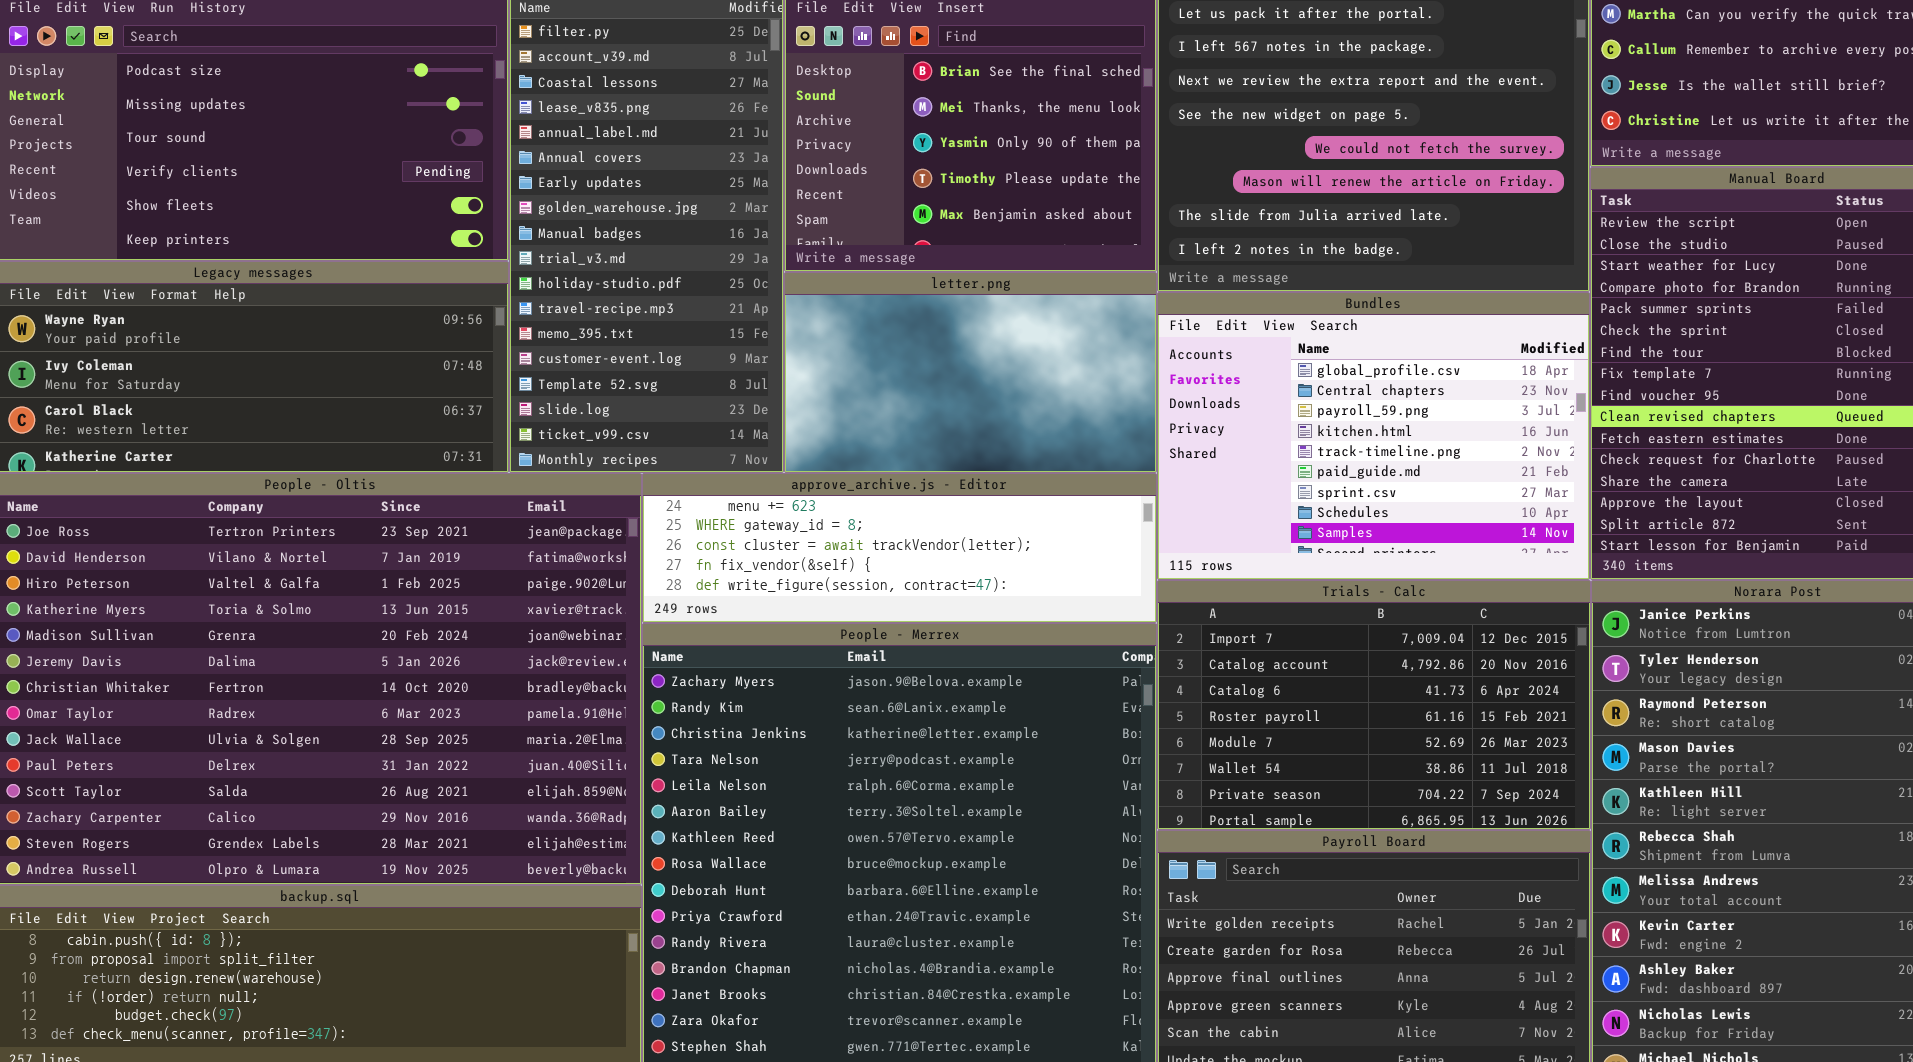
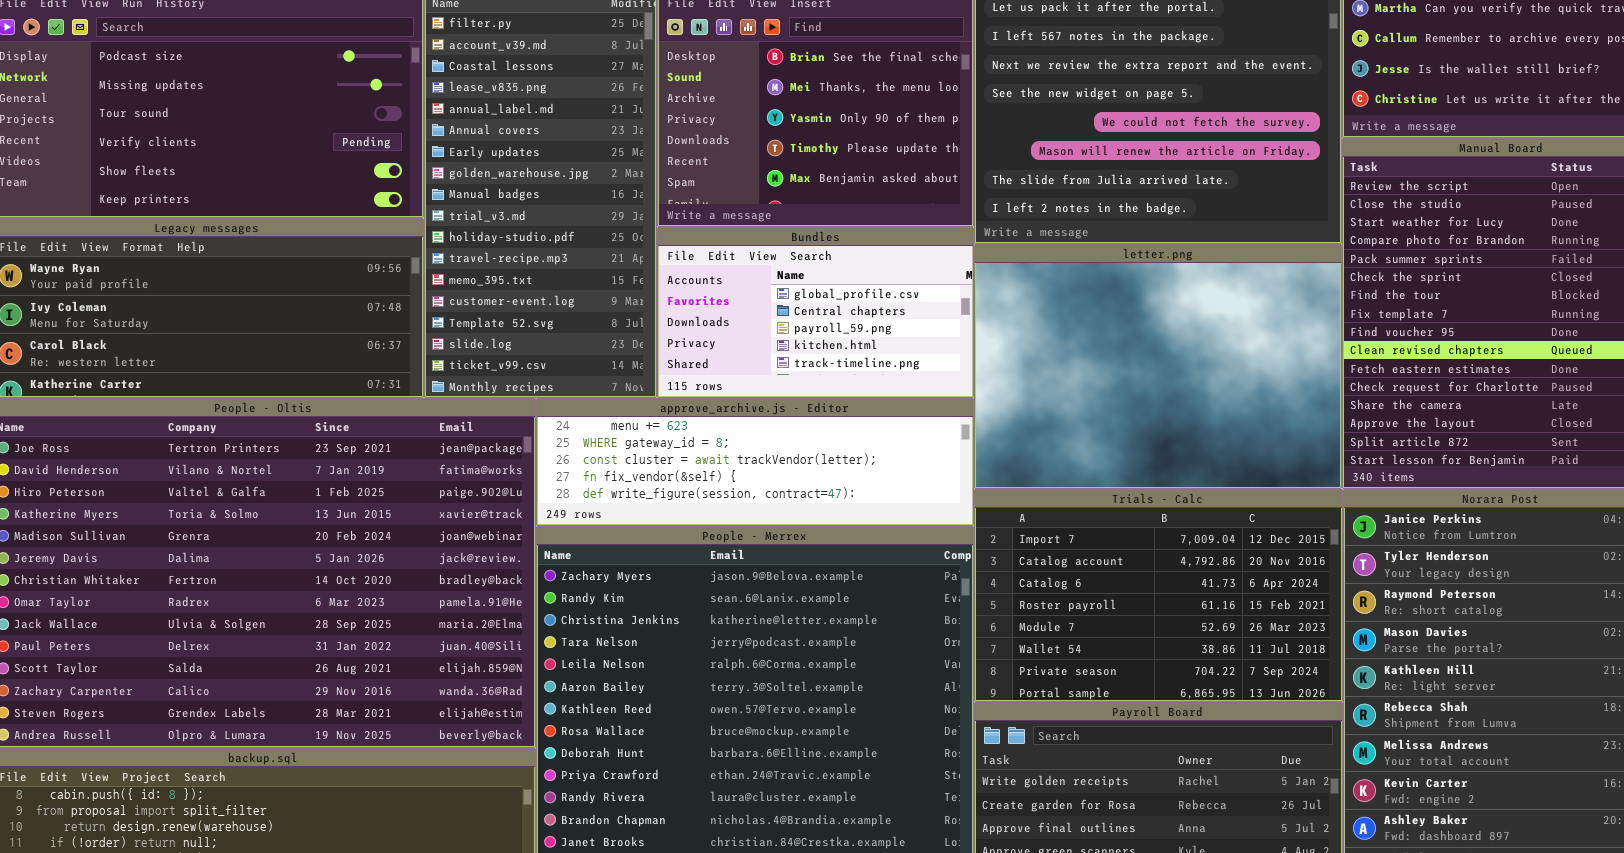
letter.png: [784,272,1157,473] -> [974,244,1342,489], moved, resized
Bundles: [1157,292,1590,580] -> [657,227,974,398], moved, resized

